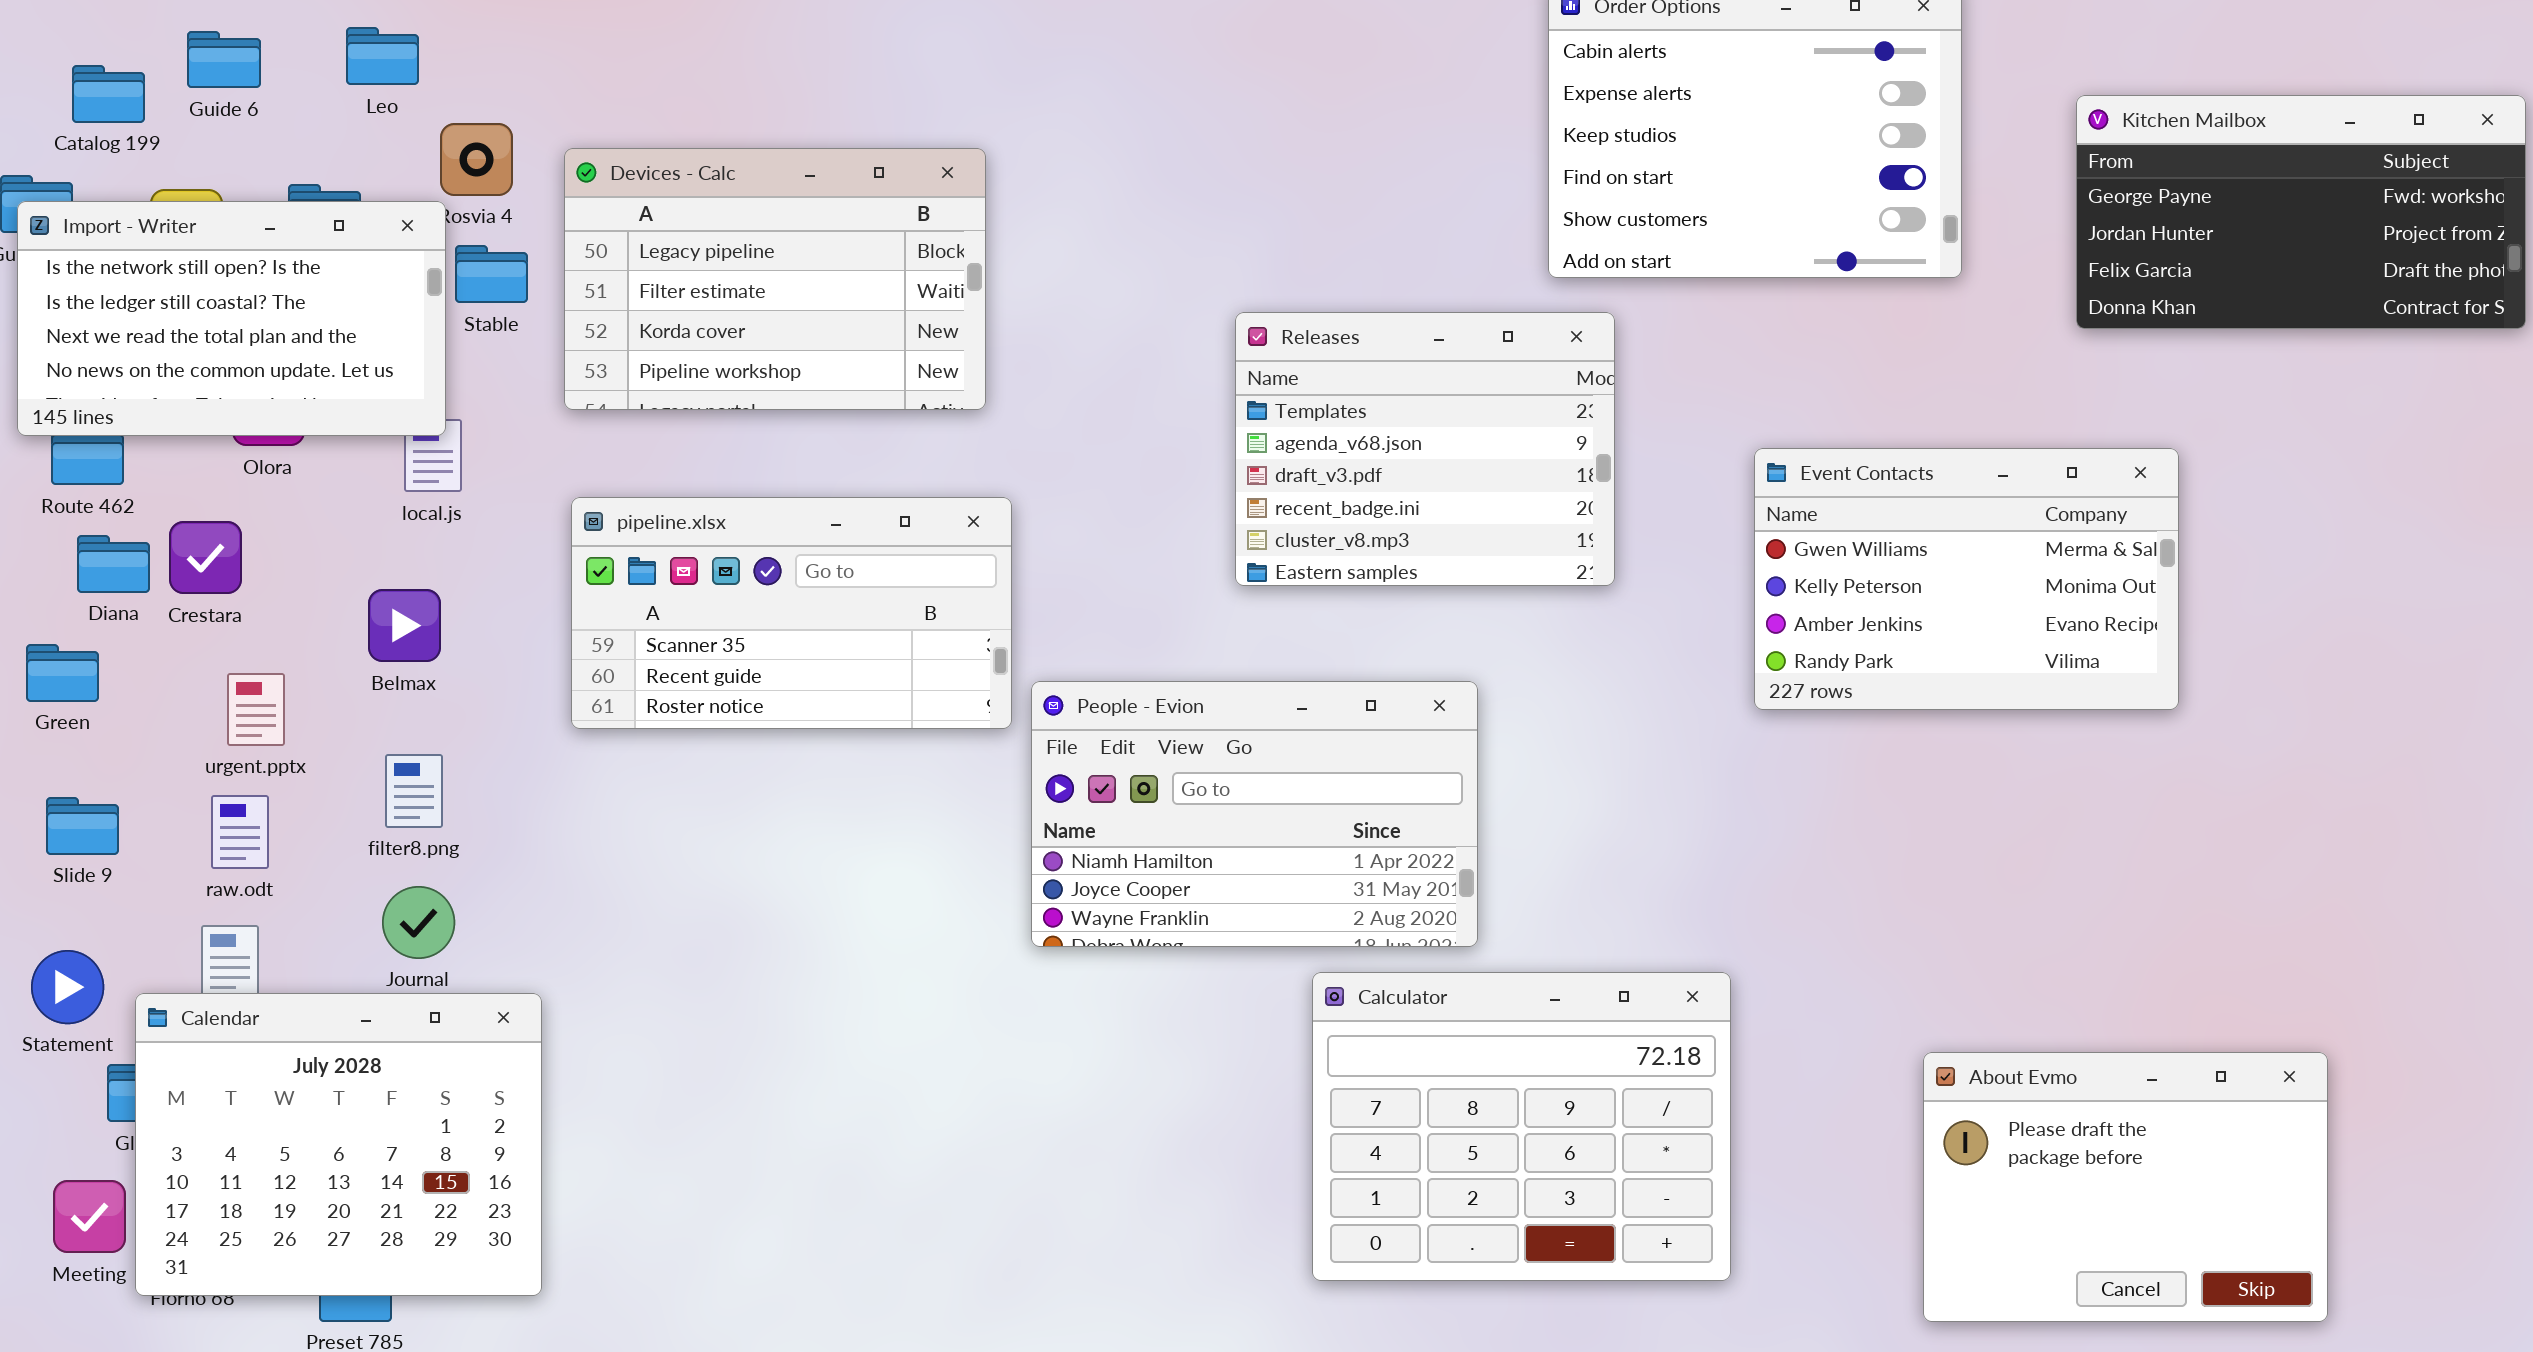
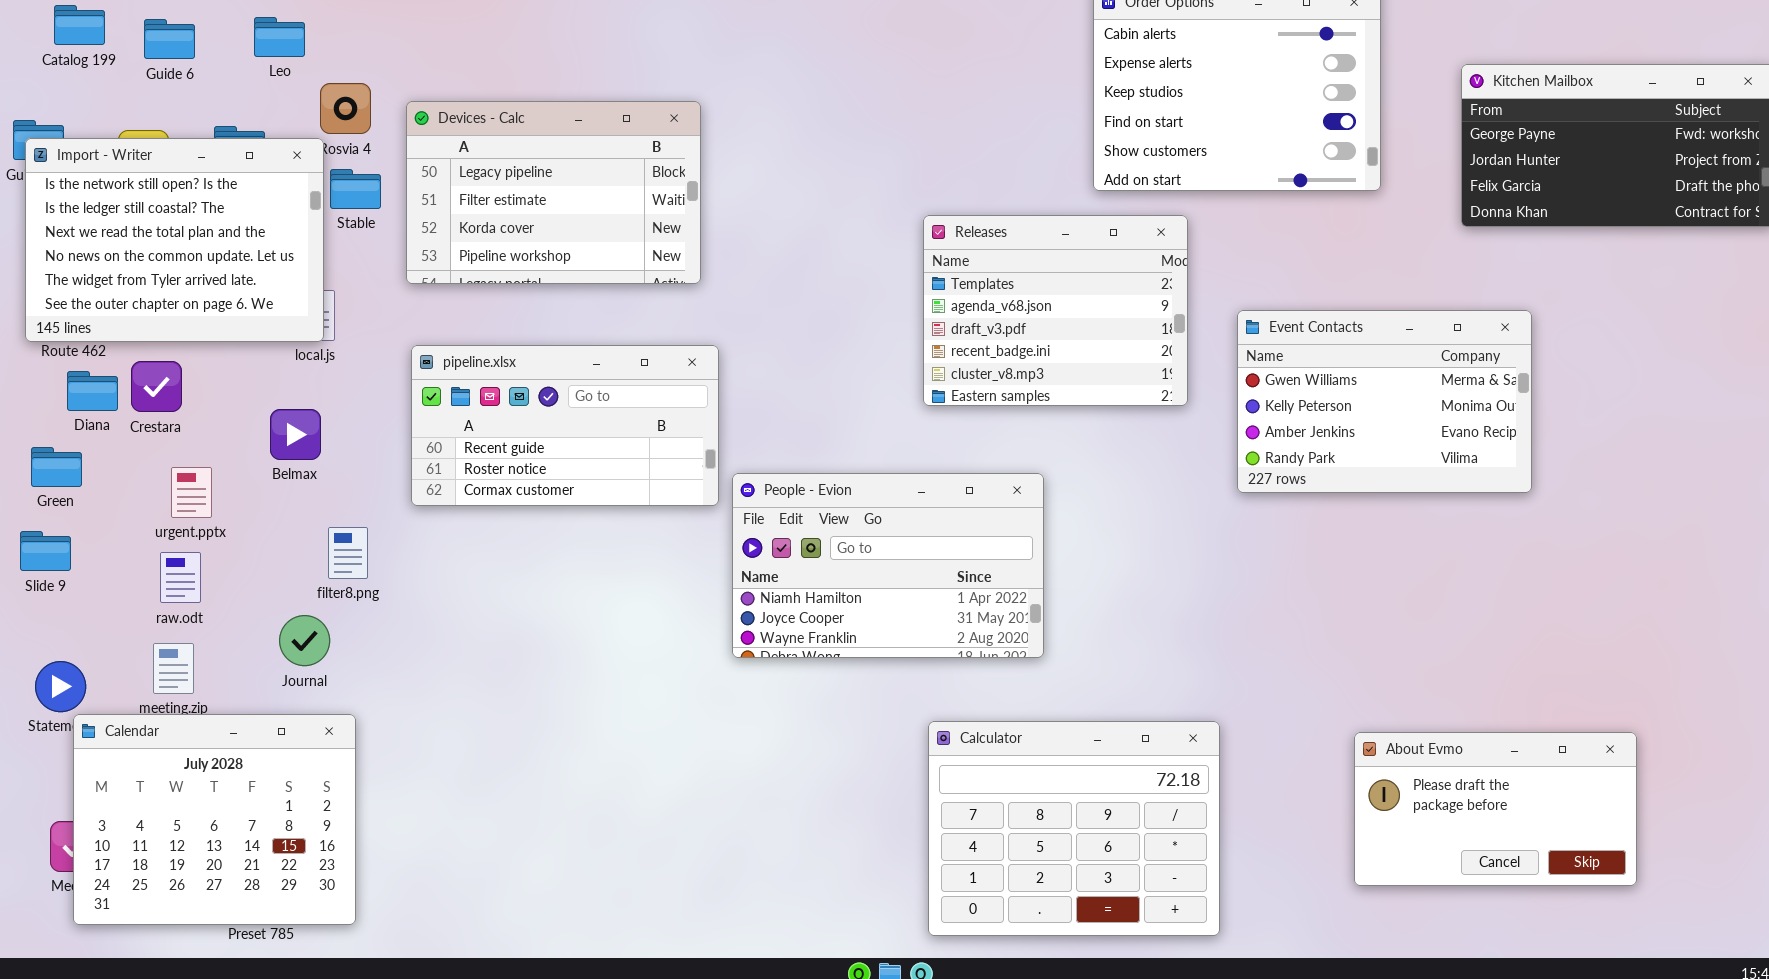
Catalog 199: [72,65,145,123] -> [54,5,105,45], moved
Import - Writer: [17,201,446,436] -> [25,138,324,342], resized
Releases: [1235,312,1615,586] -> [923,215,1188,406], moved
pipeline.xlsx: [571,497,1012,729] -> [411,345,719,506], scrolled down 1 row
filter8.png: [385,754,443,828] -> [328,527,368,579], moved
Slide 9: [46,797,119,855] -> [20,531,71,571], moved
Calculator: [1312,972,1731,1281] -> [928,721,1220,936], moved
Calendar: [135,993,542,1296] -> [73,714,356,925], moved
About Evmo: [1923,1052,2328,1322] -> [1354,732,1637,886], resized

